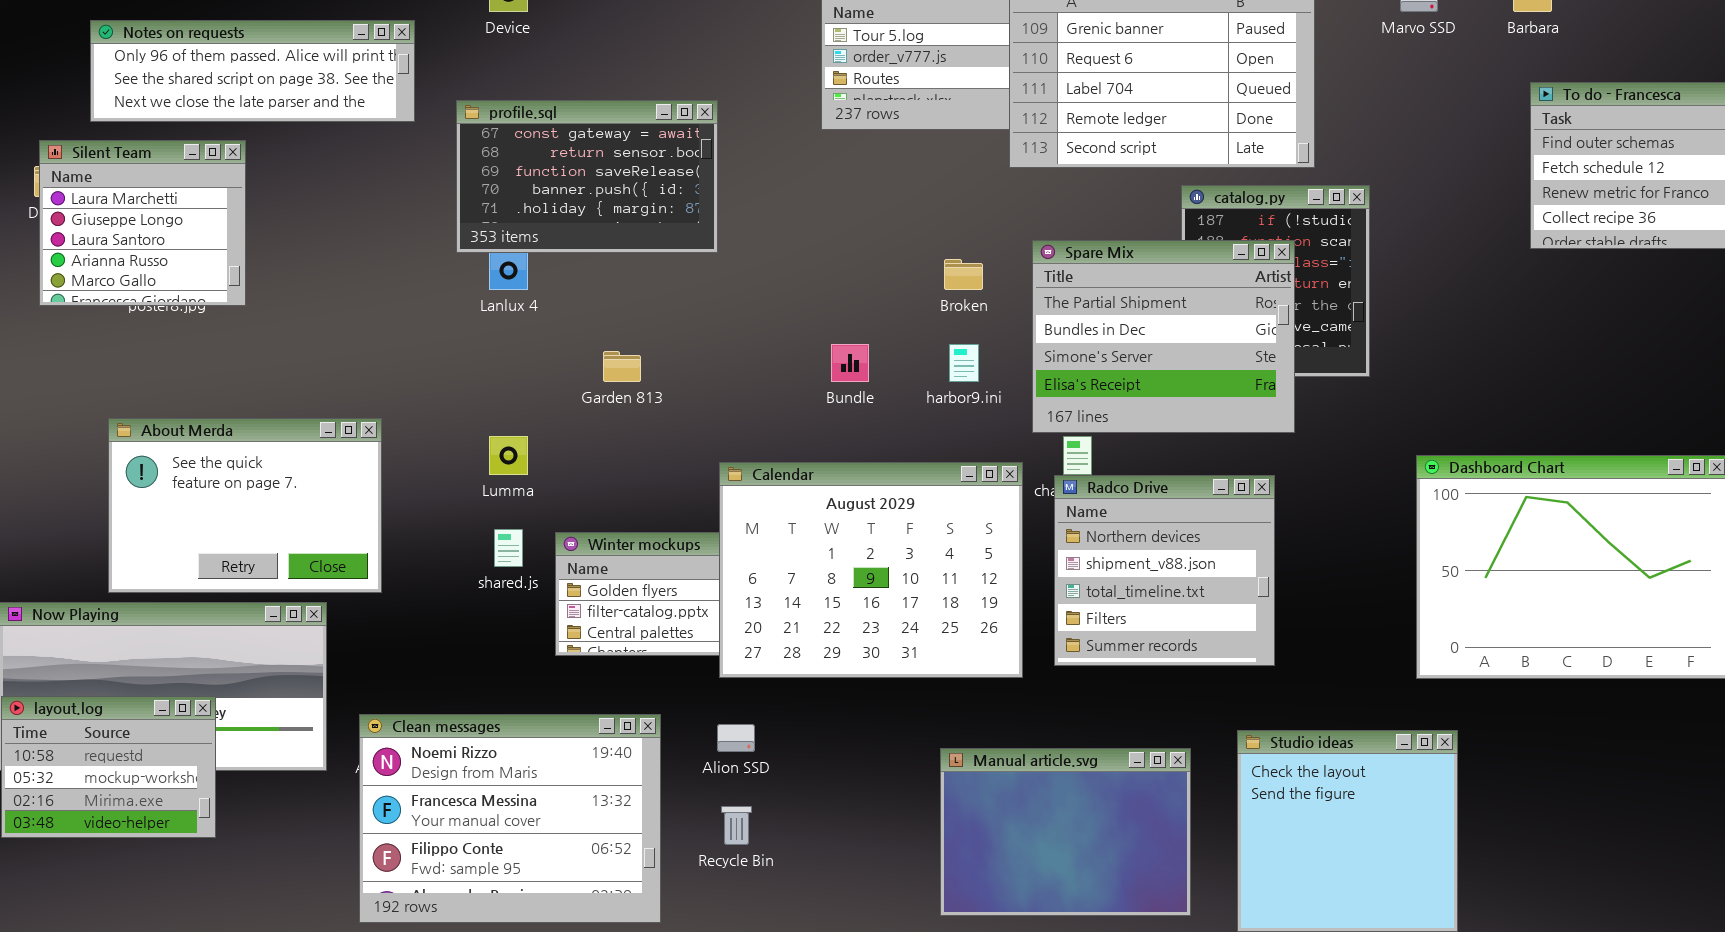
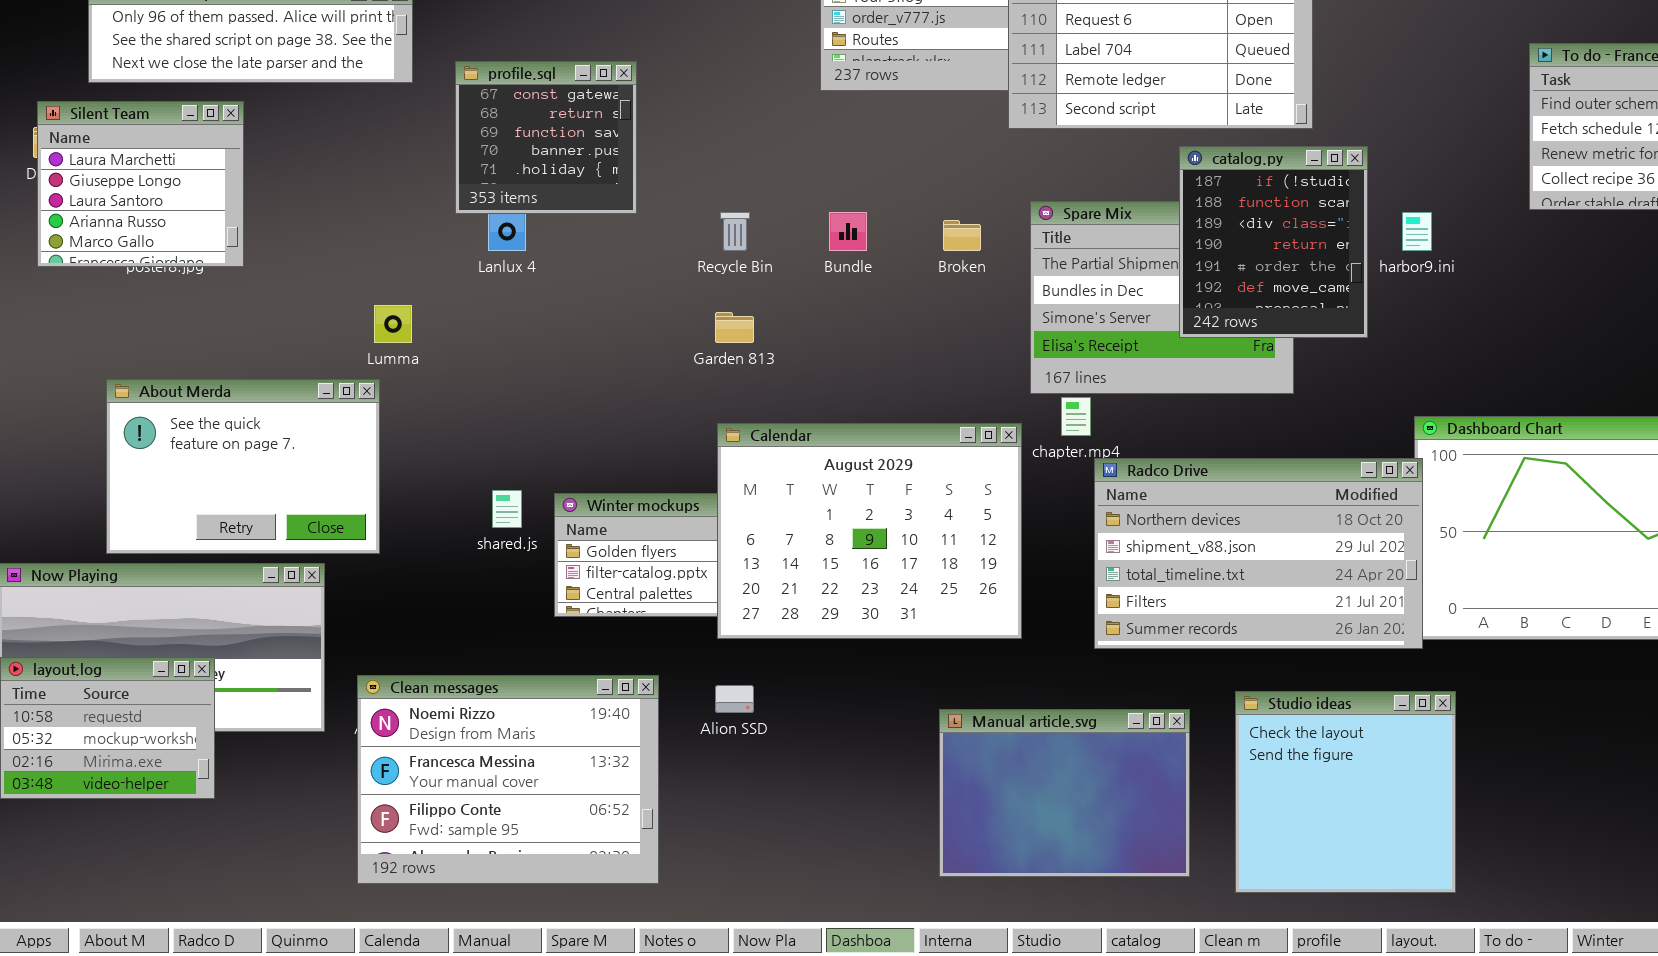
profile.sql: [456,100,718,253] -> [455,61,637,214], resized
catalog.py: [1181,185,1370,377] -> [1179,146,1368,338], raised
Bundle: [831,344,869,382] -> [829,212,867,251], moved
harbor9.ini: [949,344,979,382] -> [1402,212,1432,251], moved
Garden 813: [603,351,641,382] -> [715,312,754,343], moved
Lumma: [489,436,528,475] -> [374,305,412,343], moved
Radco Drive: [1054,475,1275,666] -> [1094,458,1423,649], moved, resized
Recycle Bin: [721,806,752,845] -> [720,212,750,251], moved

